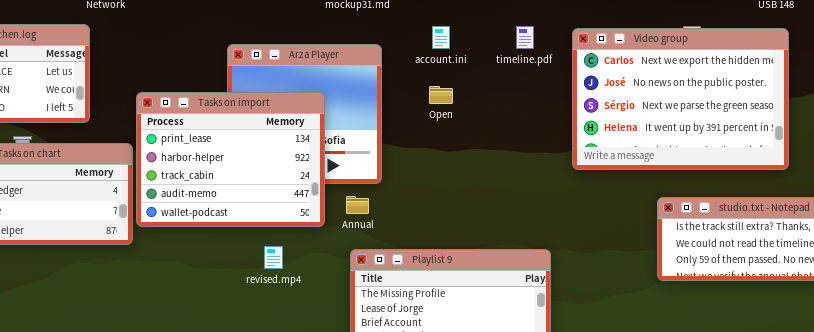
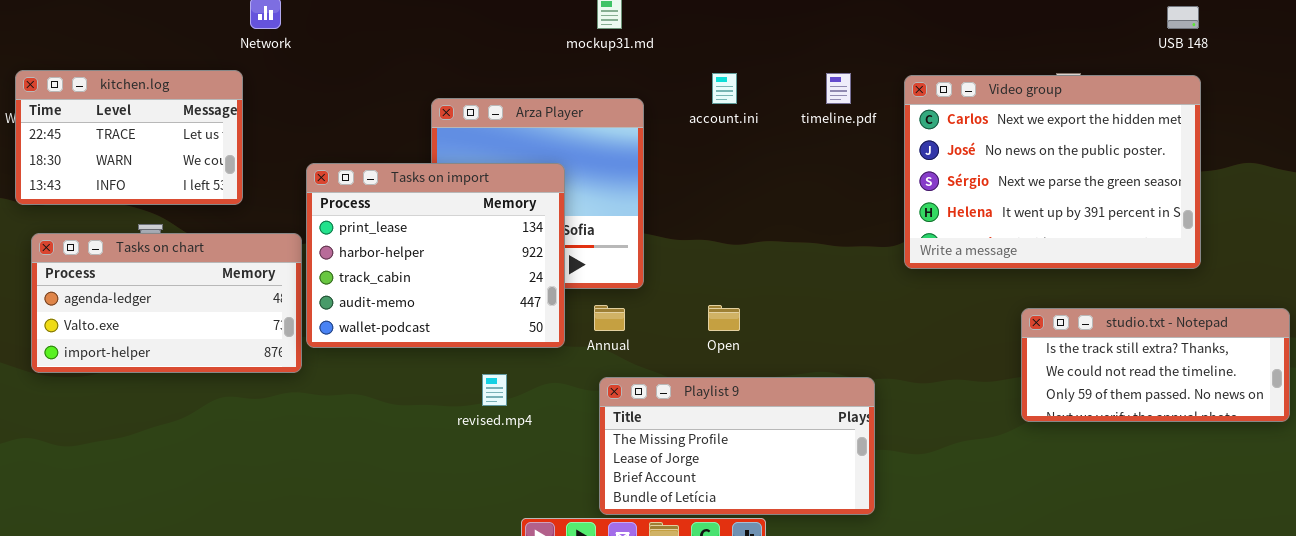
Open: [429,86,453,104] -> [708,305,740,331], moved

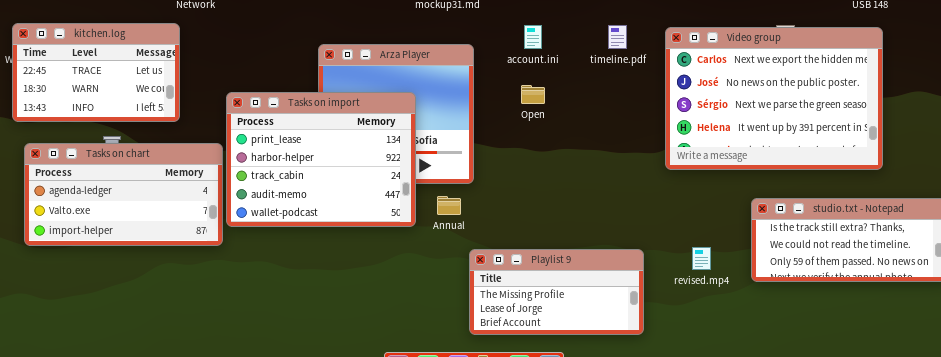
Open: [708,305,740,331] -> [521,85,545,104], moved
revised.mp4: [482,374,507,406] -> [692,247,711,270], moved
Playlist 9: [599,377,875,515] -> [469,249,644,335], resized

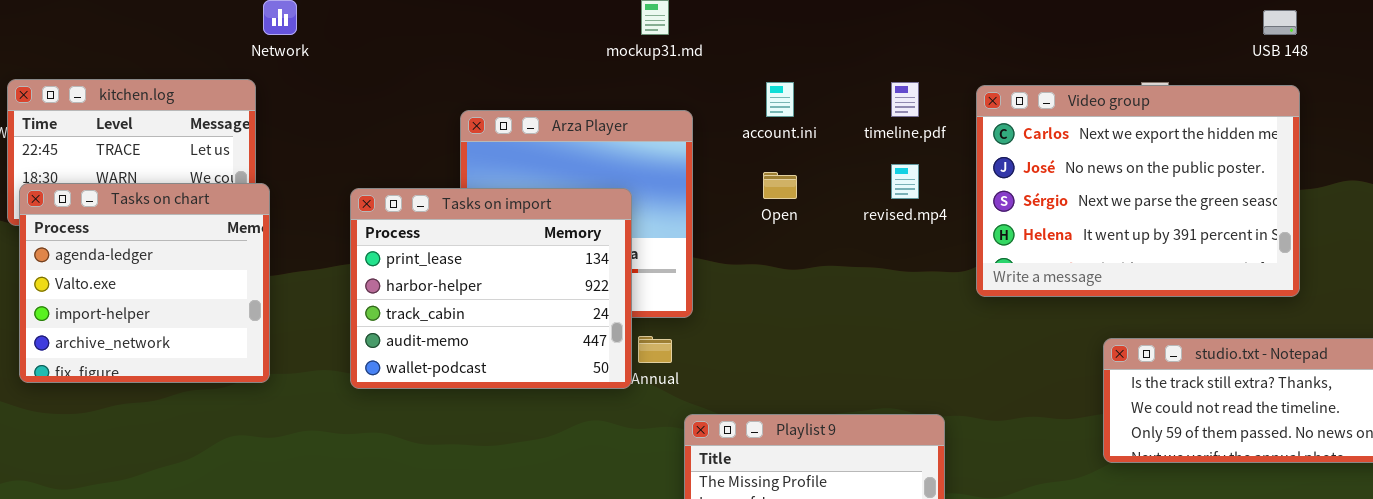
Tasks on import: [226,92,416,227] -> [350,188,632,389], moved
Tasks on chart: [24,143,223,246] -> [19,183,270,383], moved, resized
revised.mp4: [692,247,711,270] -> [891,164,919,199], moved

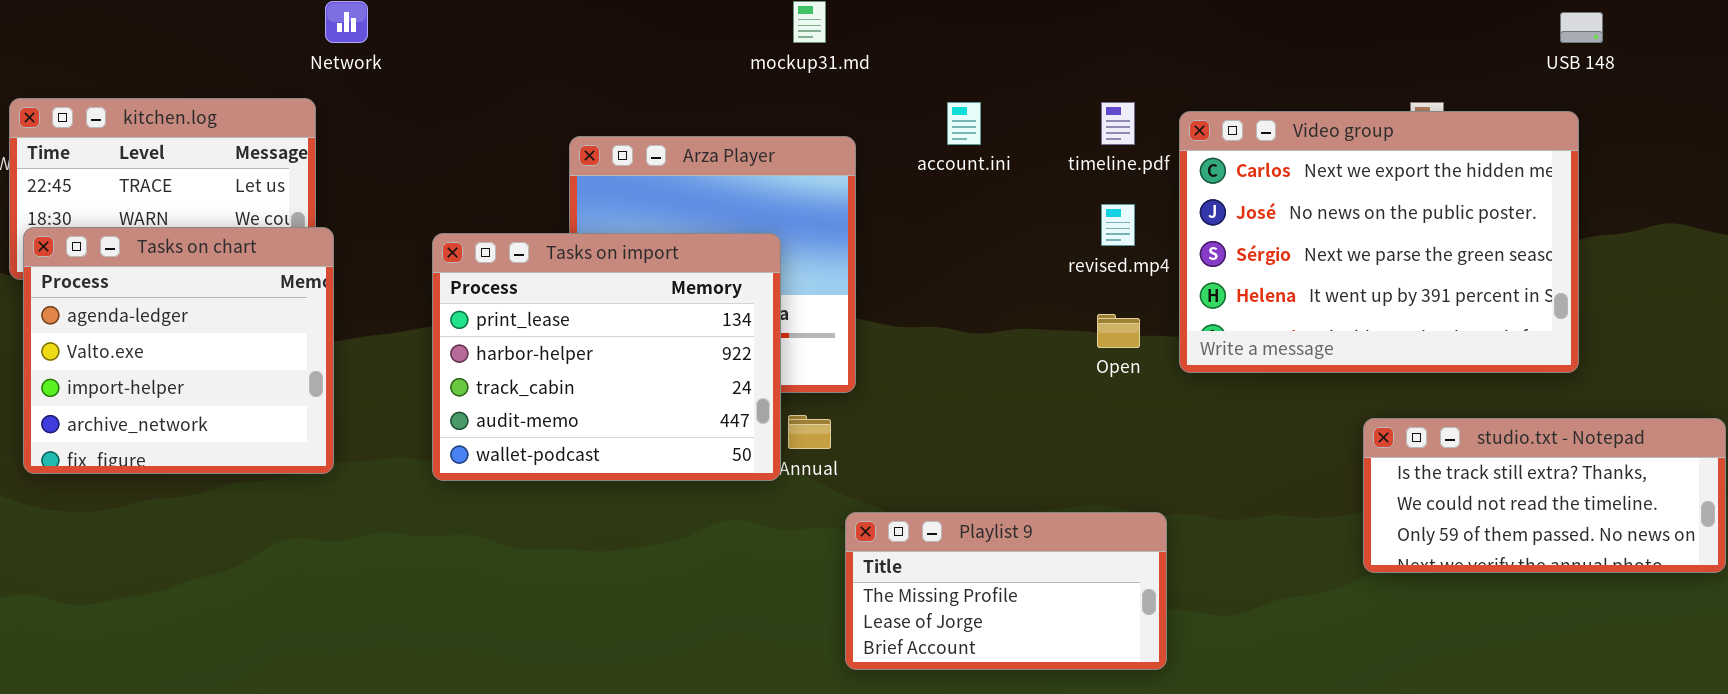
Video group: [976,85,1300,297] -> [1179,111,1579,373], moved
Open: [763,172,797,199] -> [1097,314,1140,348], moved

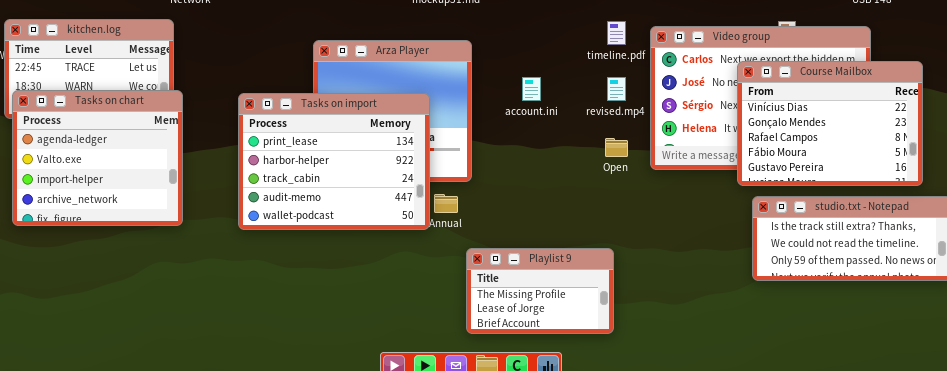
account.ini: [947,102,981,145] -> [522,77,541,101], moved
Course Mailbox: none -> [737,61,923,186], opened
Playlist 9: [845,512,1167,670] -> [466,248,614,334], resized

